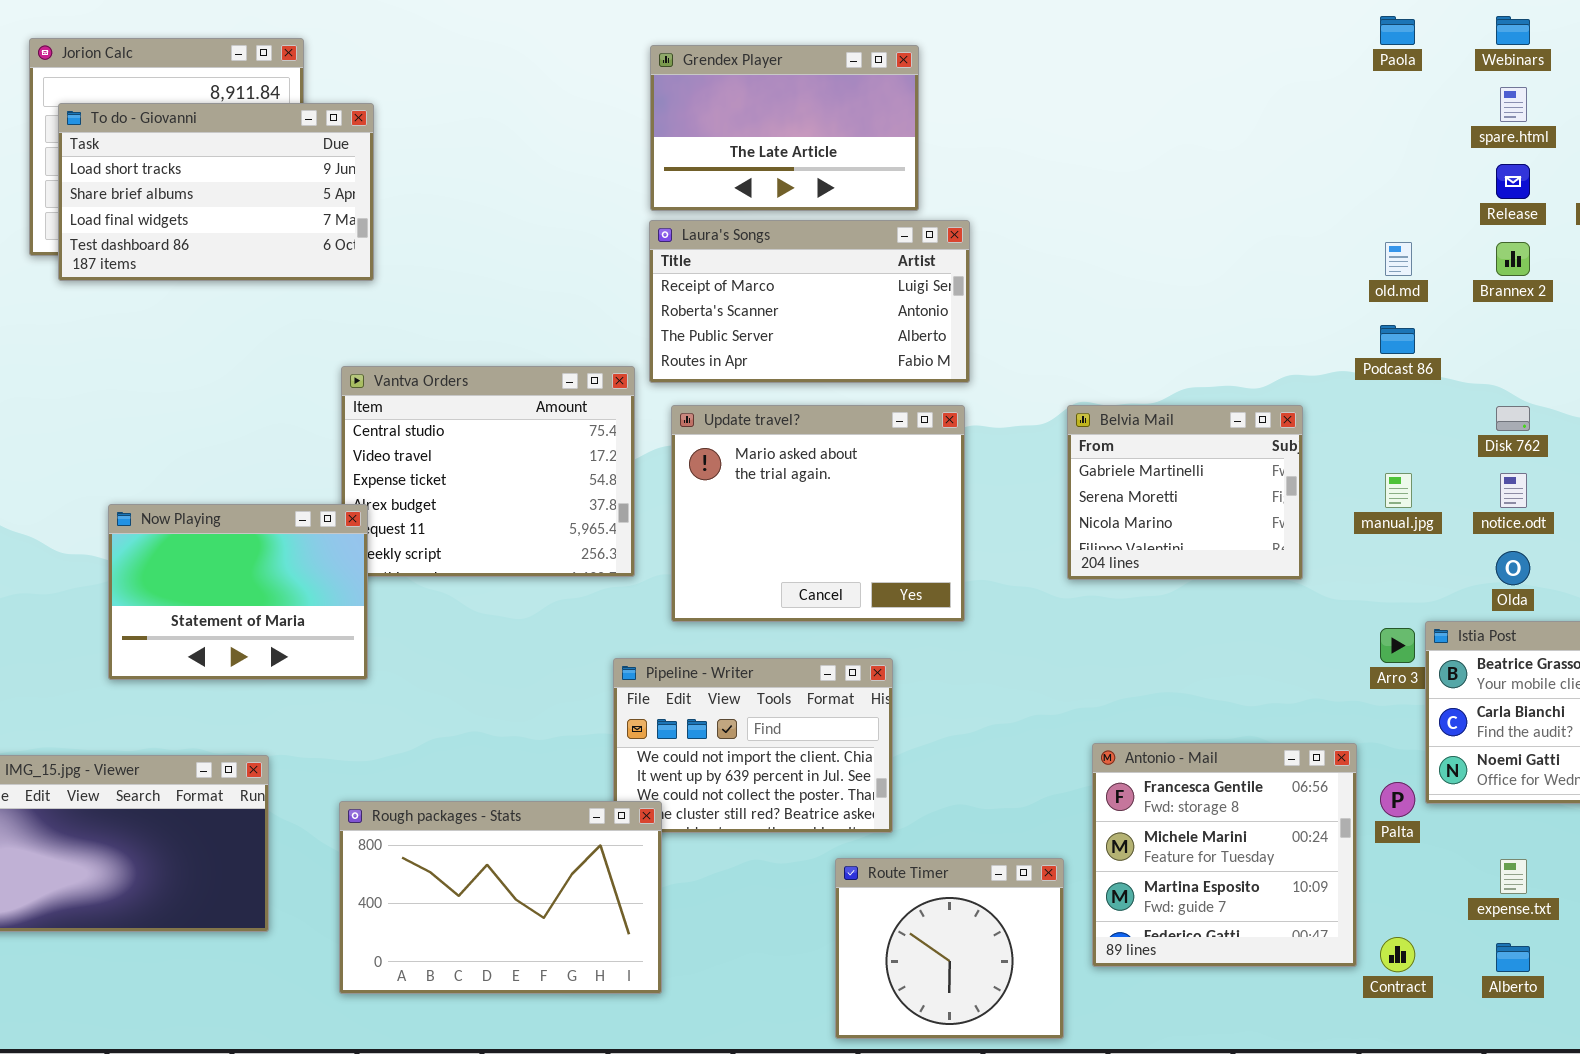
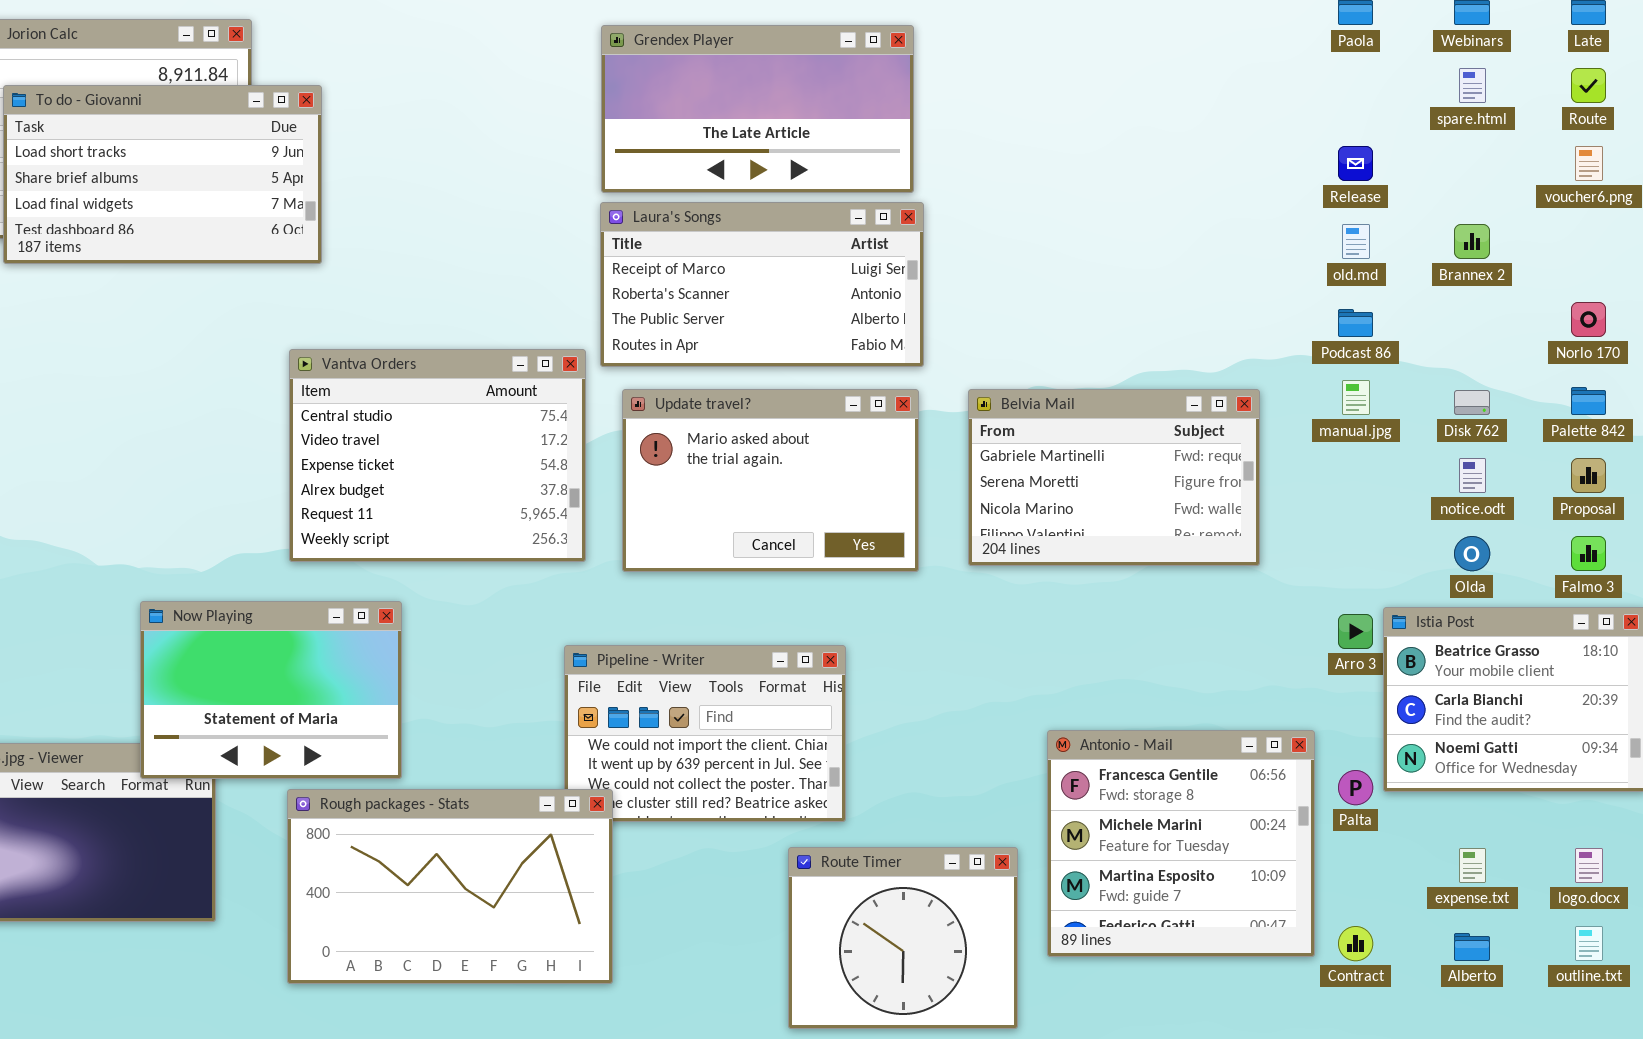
Grendex Player: [650,45,919,211] -> [601,25,914,193], resized
Release: [1496,164,1530,199] -> [1338,146,1373,181], moved
Update travel?: [671,405,965,622] -> [622,389,919,572], resized
Belvia Mail: [1067,405,1303,580] -> [968,389,1260,566], resized
manual.jpg: [1385,473,1412,508] -> [1342,380,1370,415], moved
Now Playing: [108,504,368,680] -> [140,601,402,779], moved

